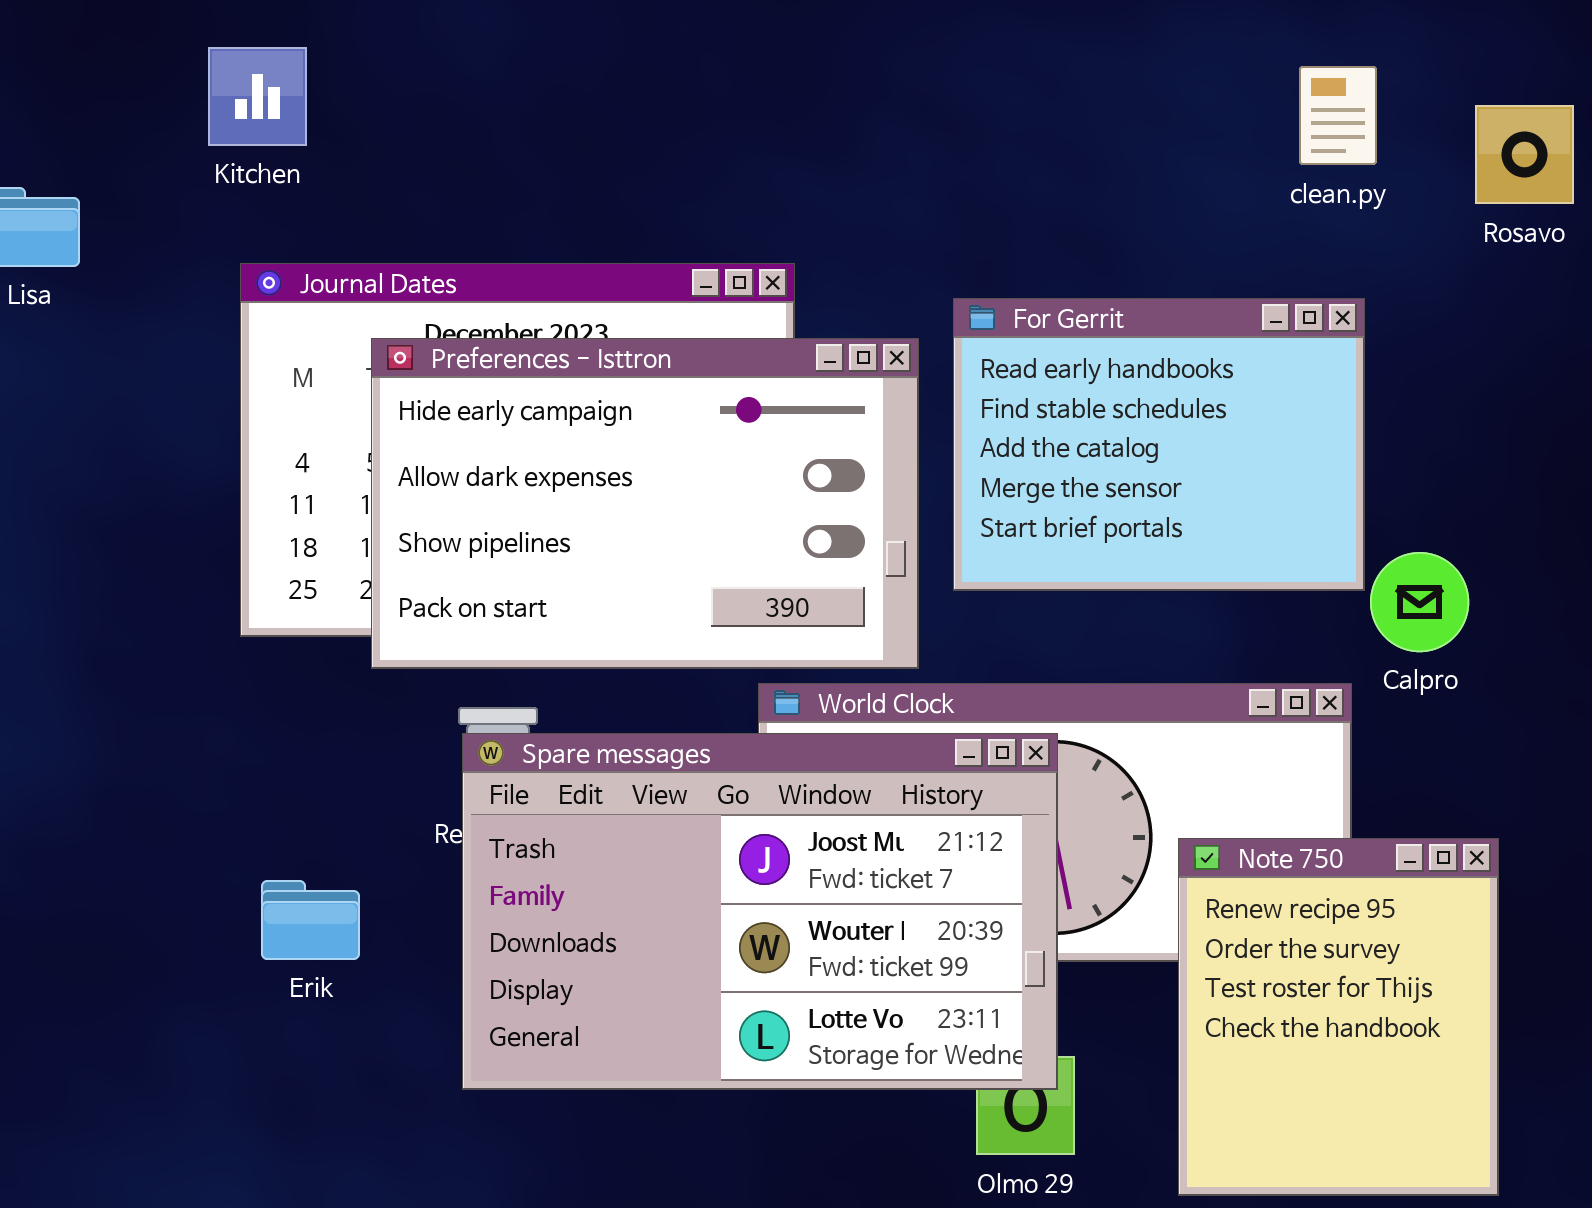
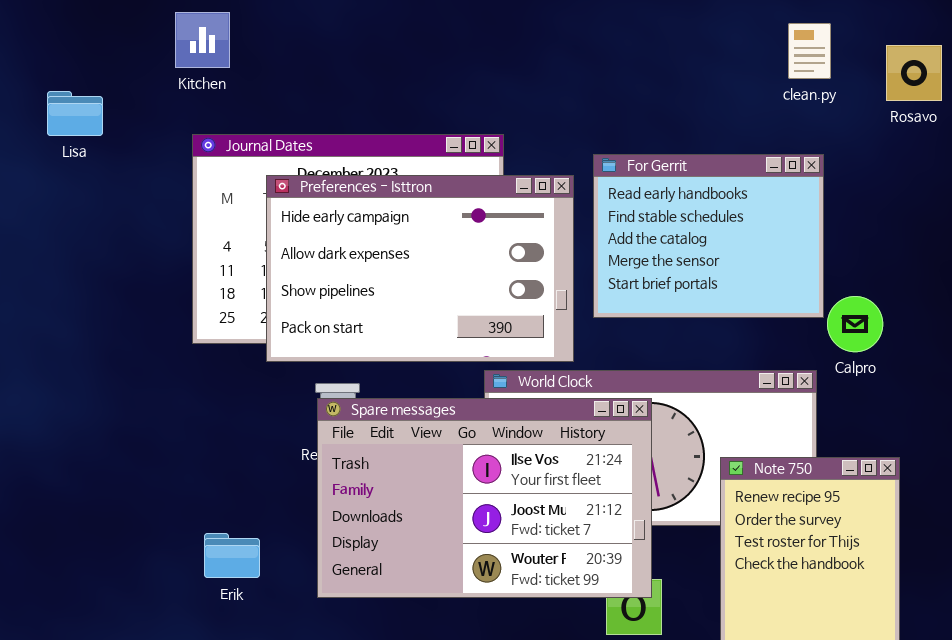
Spare messages: [462,733,1058,1090] -> [317,398,652,598], scrolled up 1 row
Erik: [261,880,360,960] -> [204,533,260,578], moved

